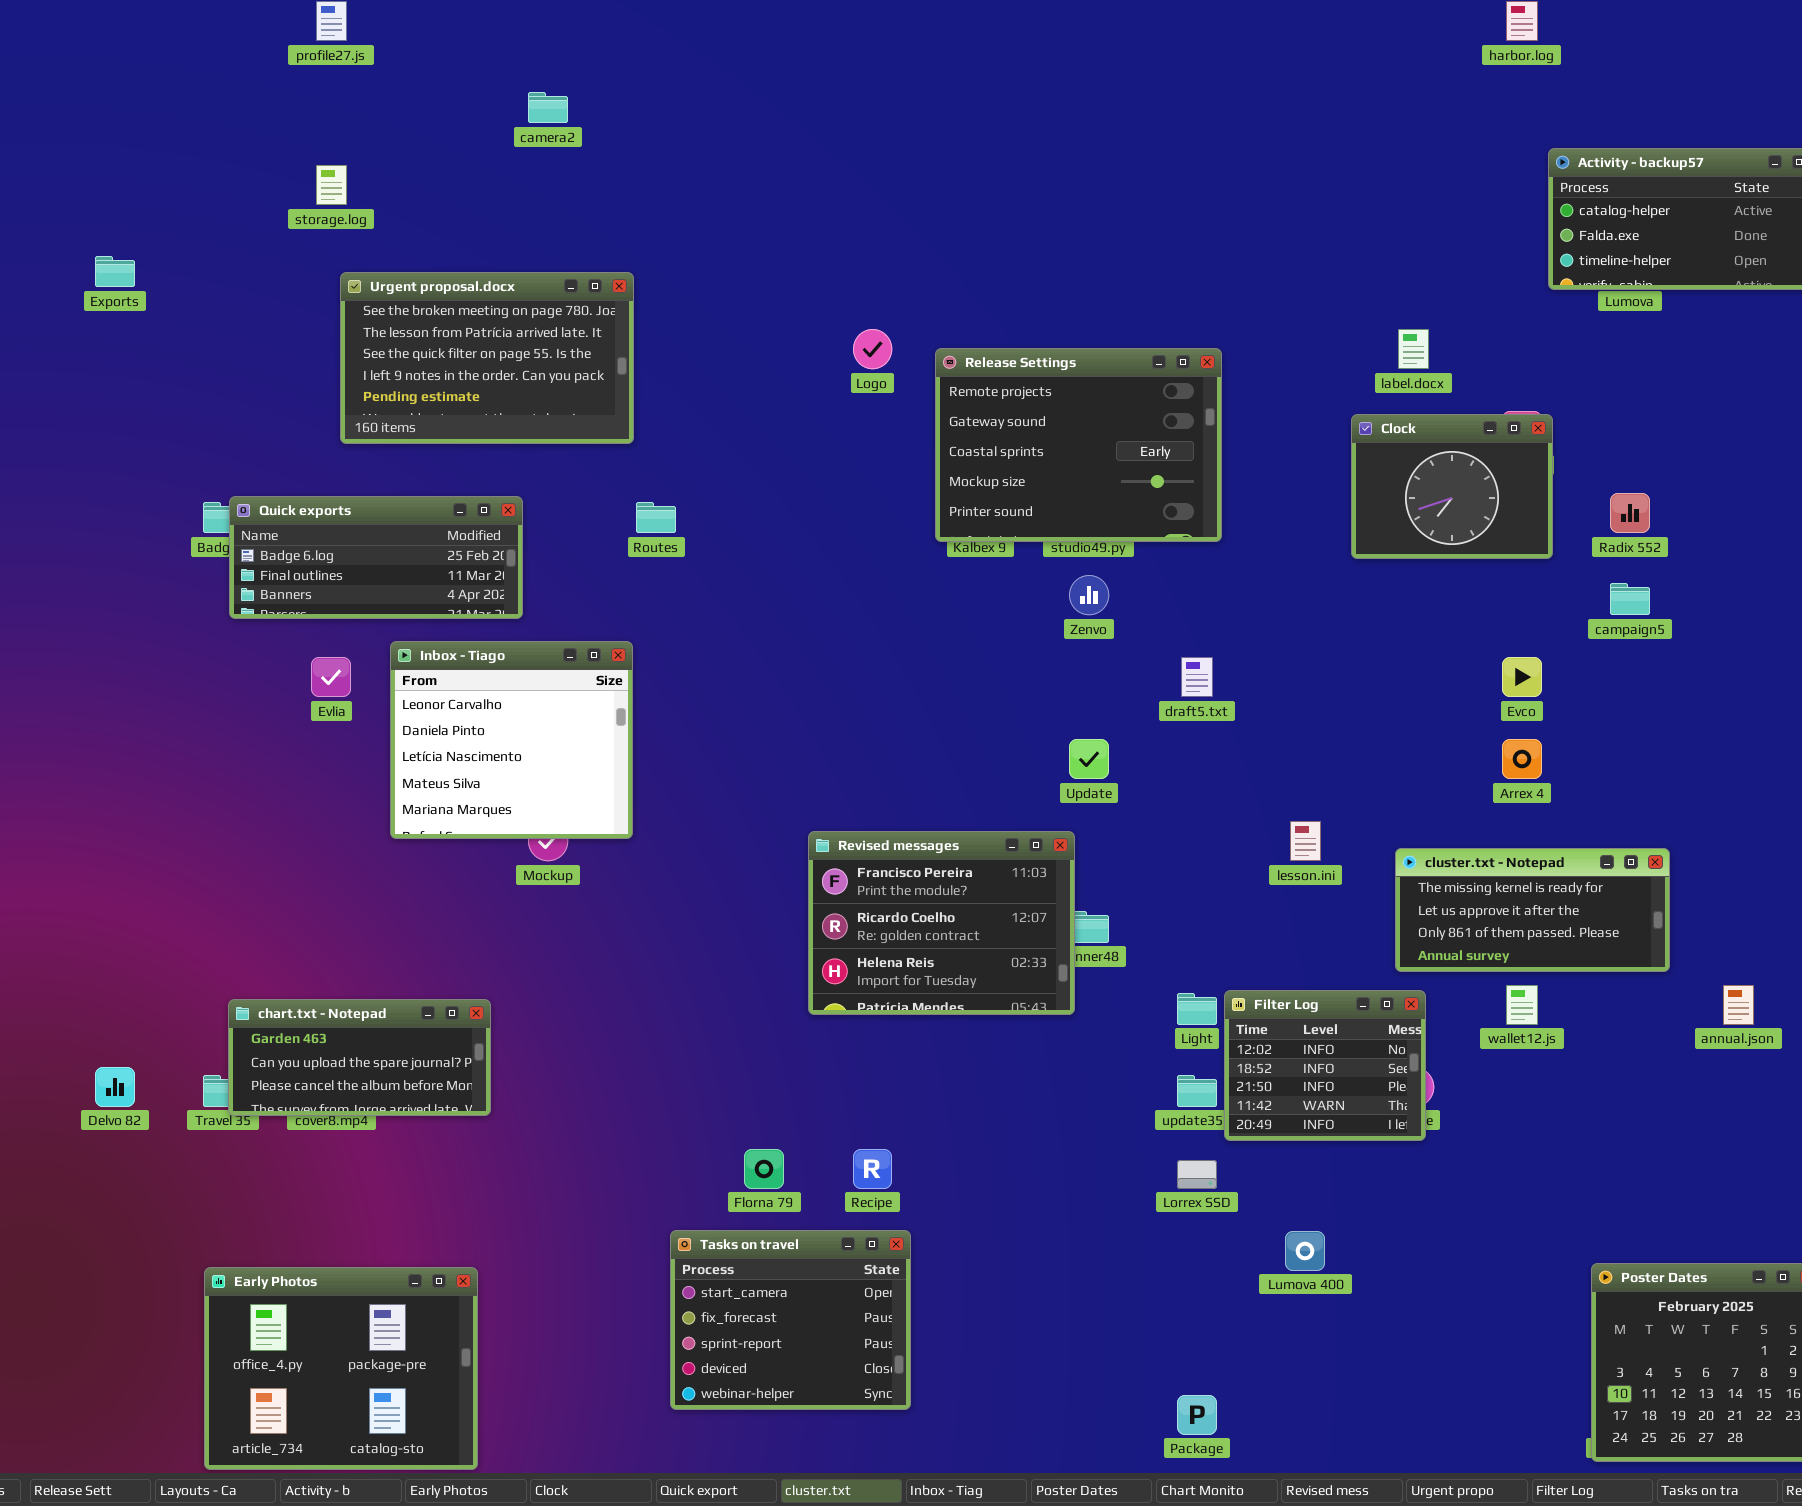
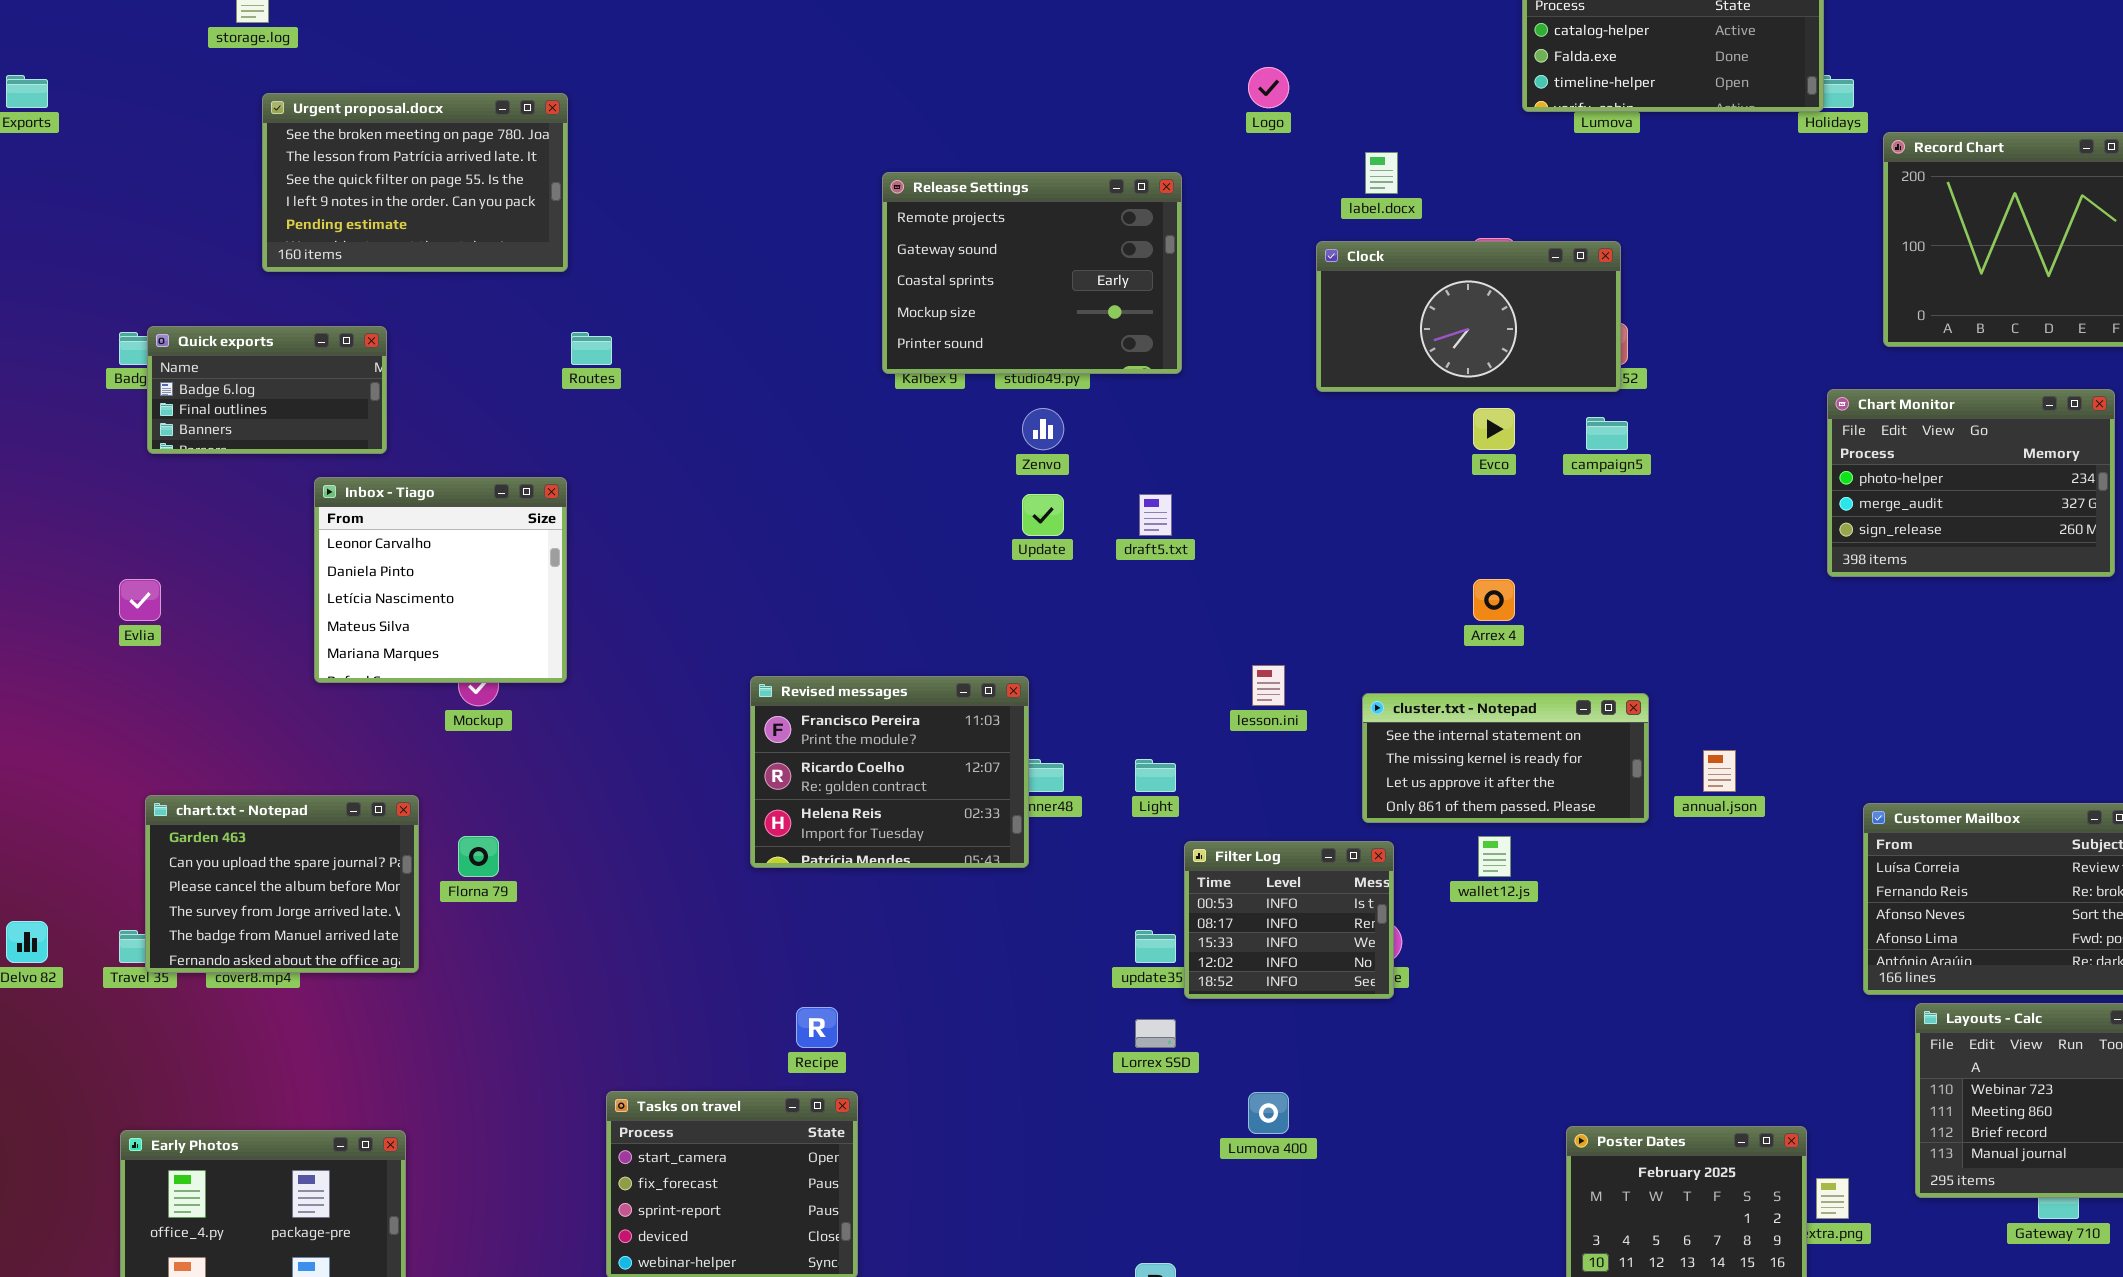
Logo: [853,329,892,369] -> [1248,67,1289,108], moved
Clock: [1351,414,1553,559] -> [1316,241,1621,392], resized
Quick exports: [229,496,523,619] -> [147,326,387,454], resized
Evlia: [311,657,351,697] -> [119,579,161,621], moved
Evco: [1502,657,1542,697] -> [1473,408,1515,450], moved
Update: [1069,739,1109,779] -> [1022,494,1064,536], moved
cluster.txt - Notepad: [1395,848,1670,972] -> [1362,693,1649,823], scrolled up 1 row
annual.json: [1723,985,1754,1025] -> [1703,750,1736,792], moved
Filter Log: [1224,990,1426,1141] -> [1184,841,1394,999], scrolled up 3 rows
Light: [1177,993,1217,1025] -> [1135,759,1176,792], moved
chart.txt - Notepad: [228,999,491,1116] -> [145,795,419,973], resized
Florna 79: [744,1149,784,1189] -> [458,836,499,877], moved

